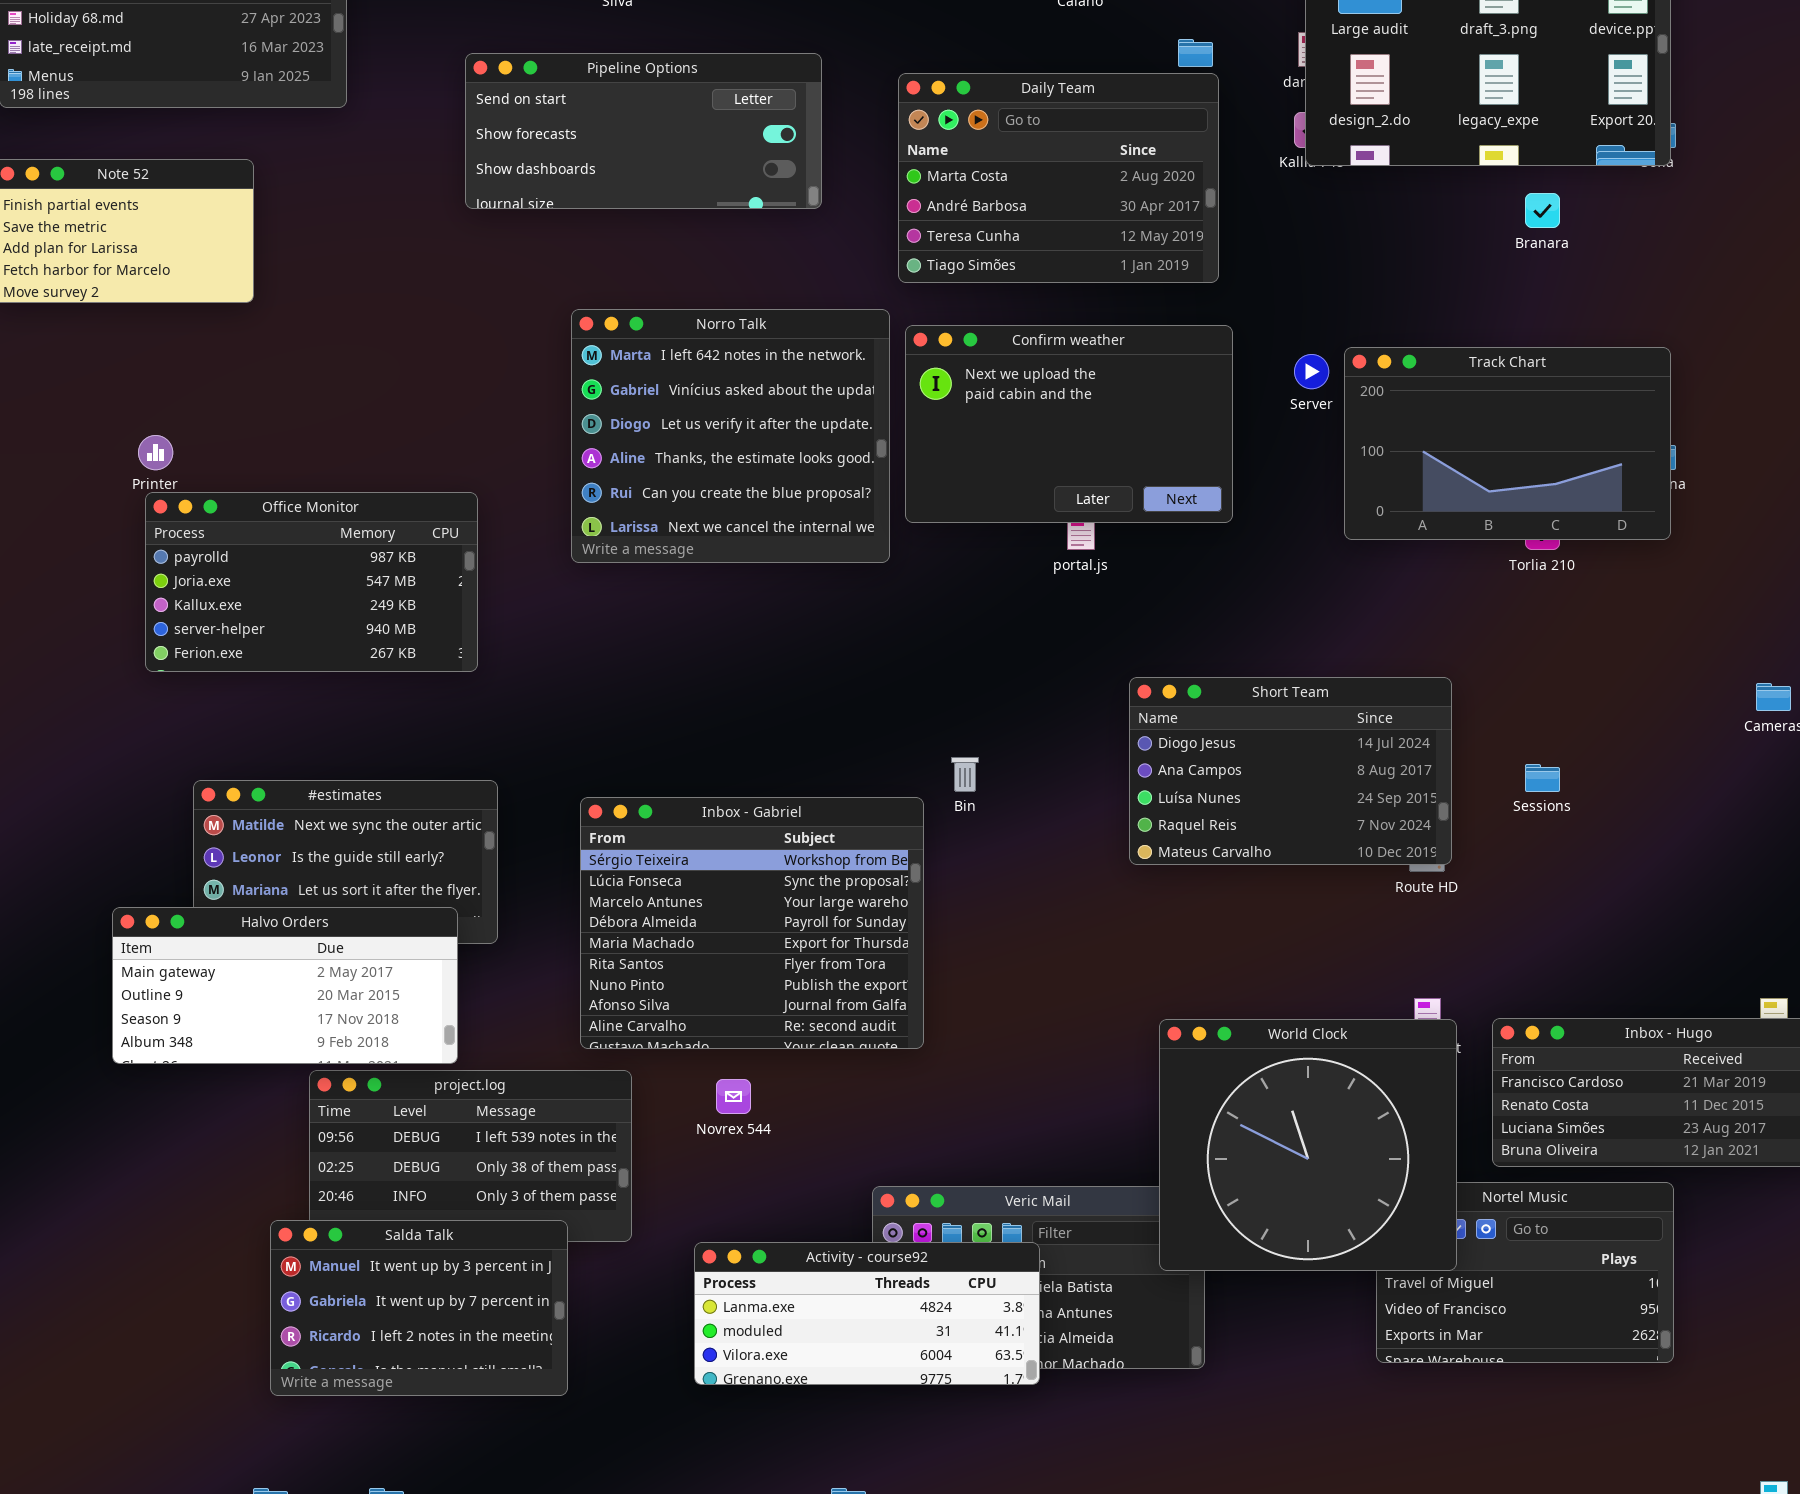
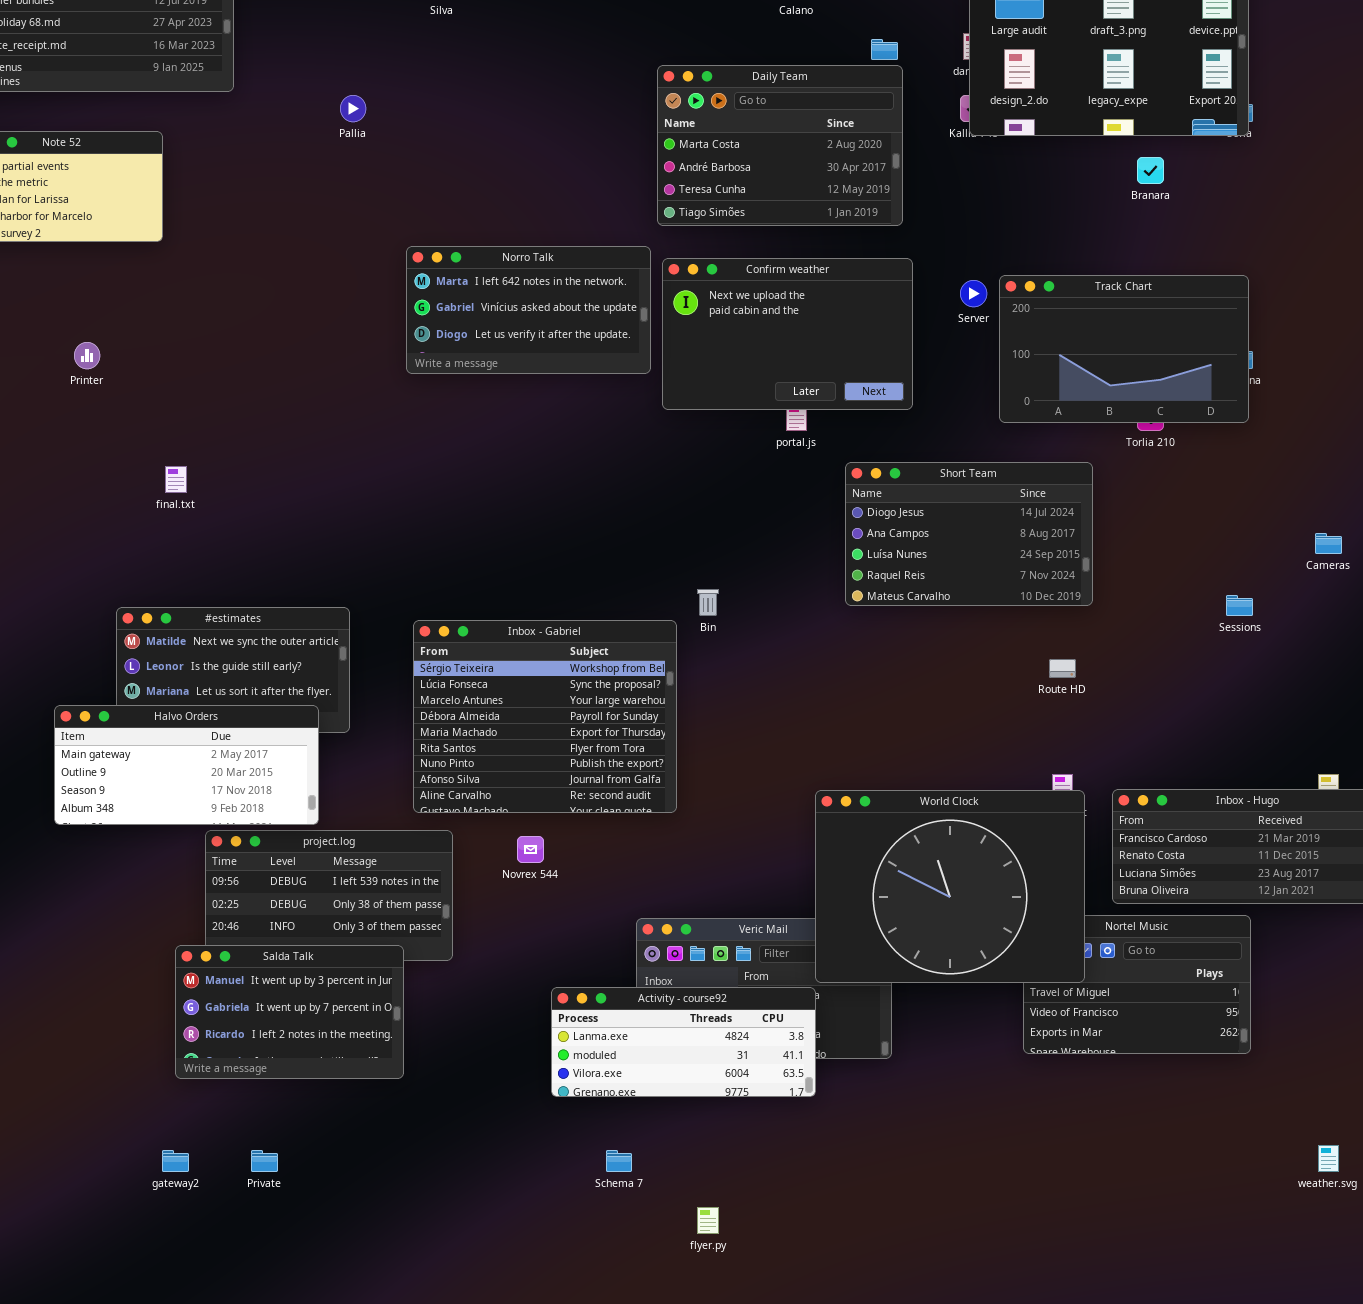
Pipeline Options: [465,53,822,209] -> none, closed
Norro Talk: [571,309,890,563] -> [406,246,651,374], resized
Office Monitor: [145,492,478,672] -> none, closed
Short Team: [1129,677,1452,865] -> [845,462,1093,606], moved
Sessions: [1525,764,1560,792] -> [1226,595,1253,616], moved
World Clock: [1159,1019,1457,1271] -> [815,790,1085,983], resized
Activity - course92: [694,1242,1040,1385] -> [551,987,816,1097], moved

